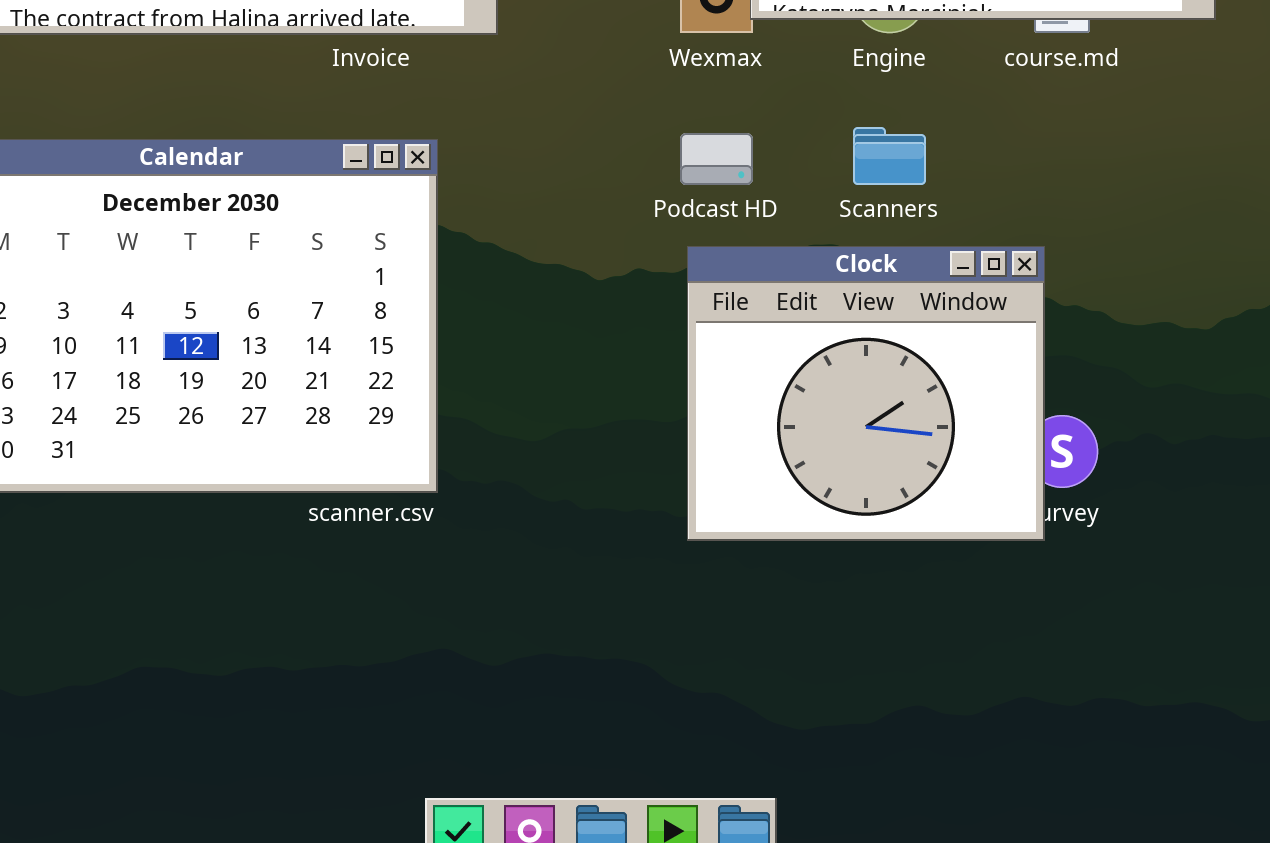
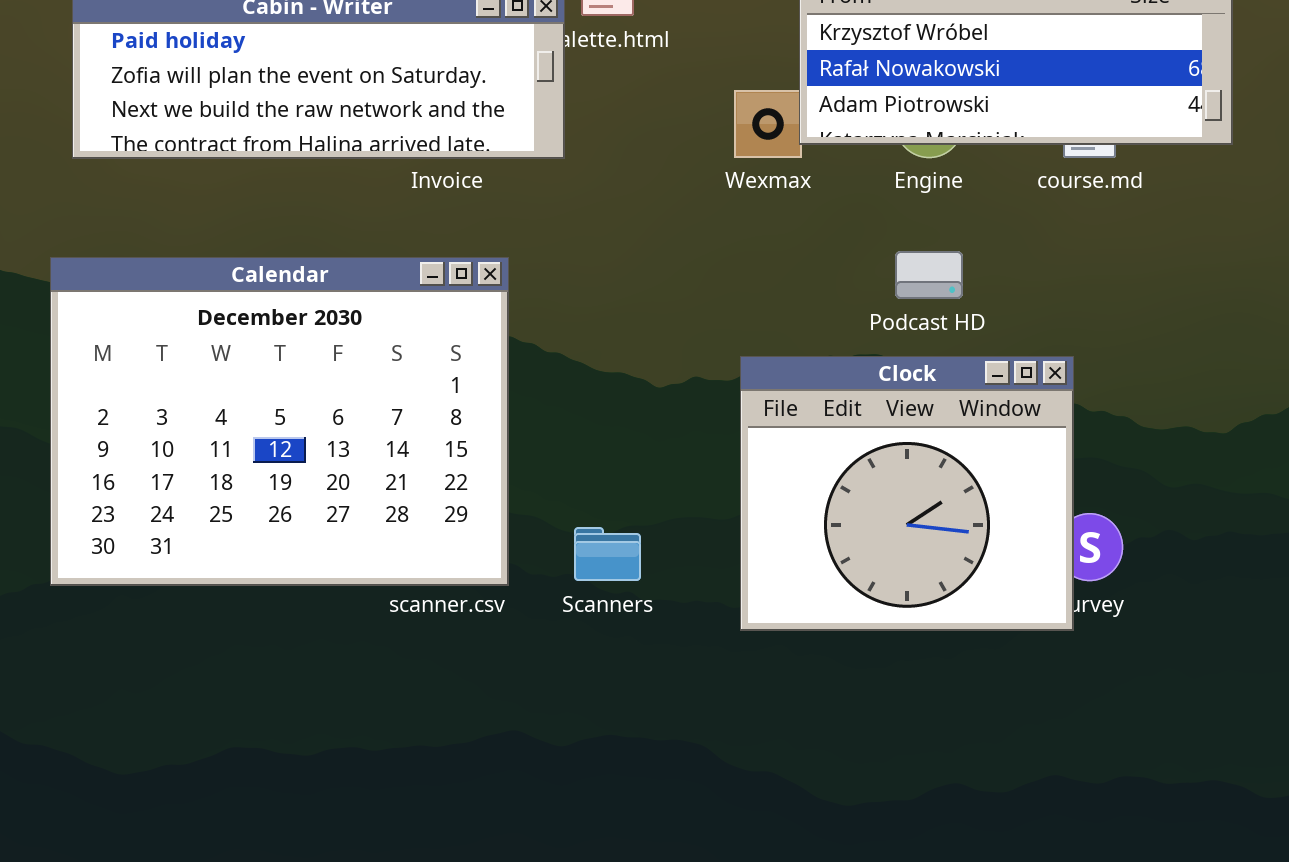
Scanners: [853,127,926,185] -> [574,527,641,581], moved
Podcast HD: [680,133,753,185] -> [895,251,963,299], moved

